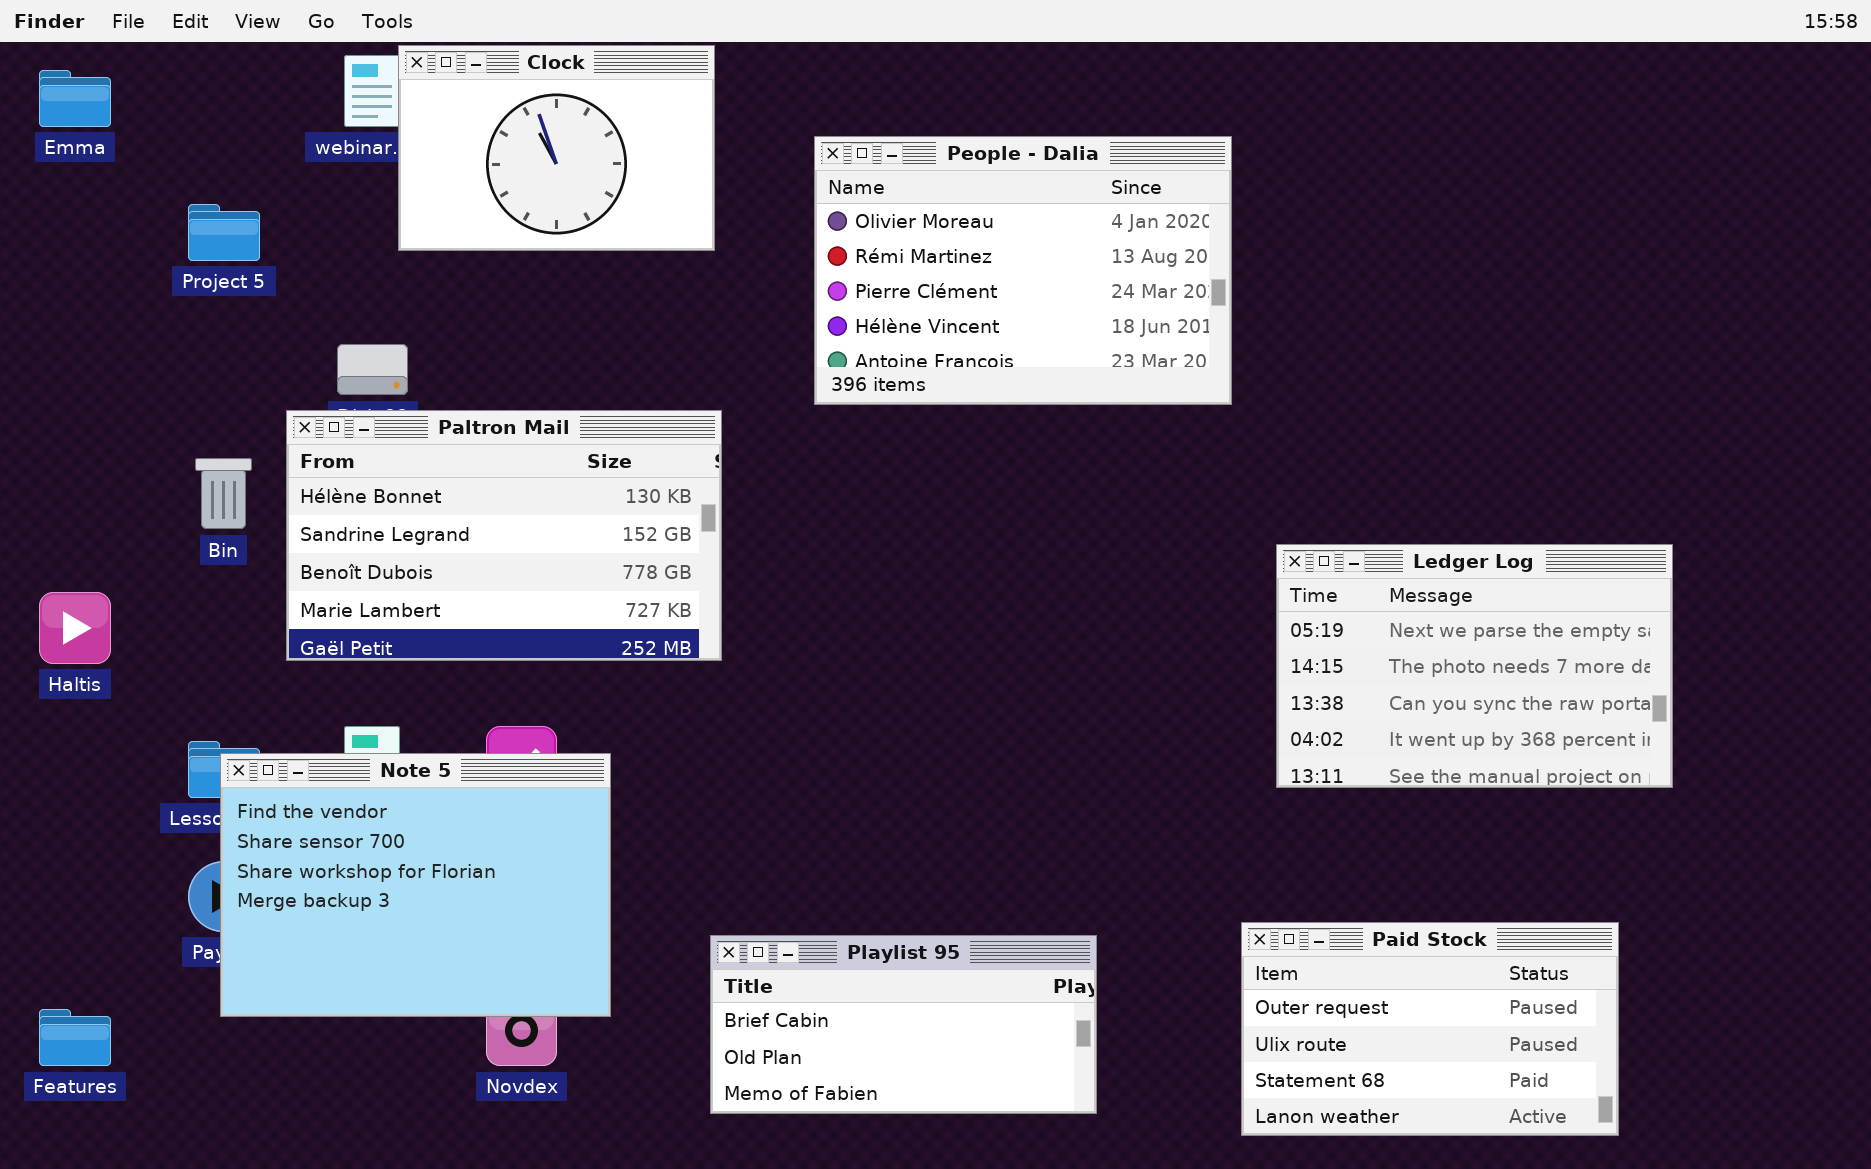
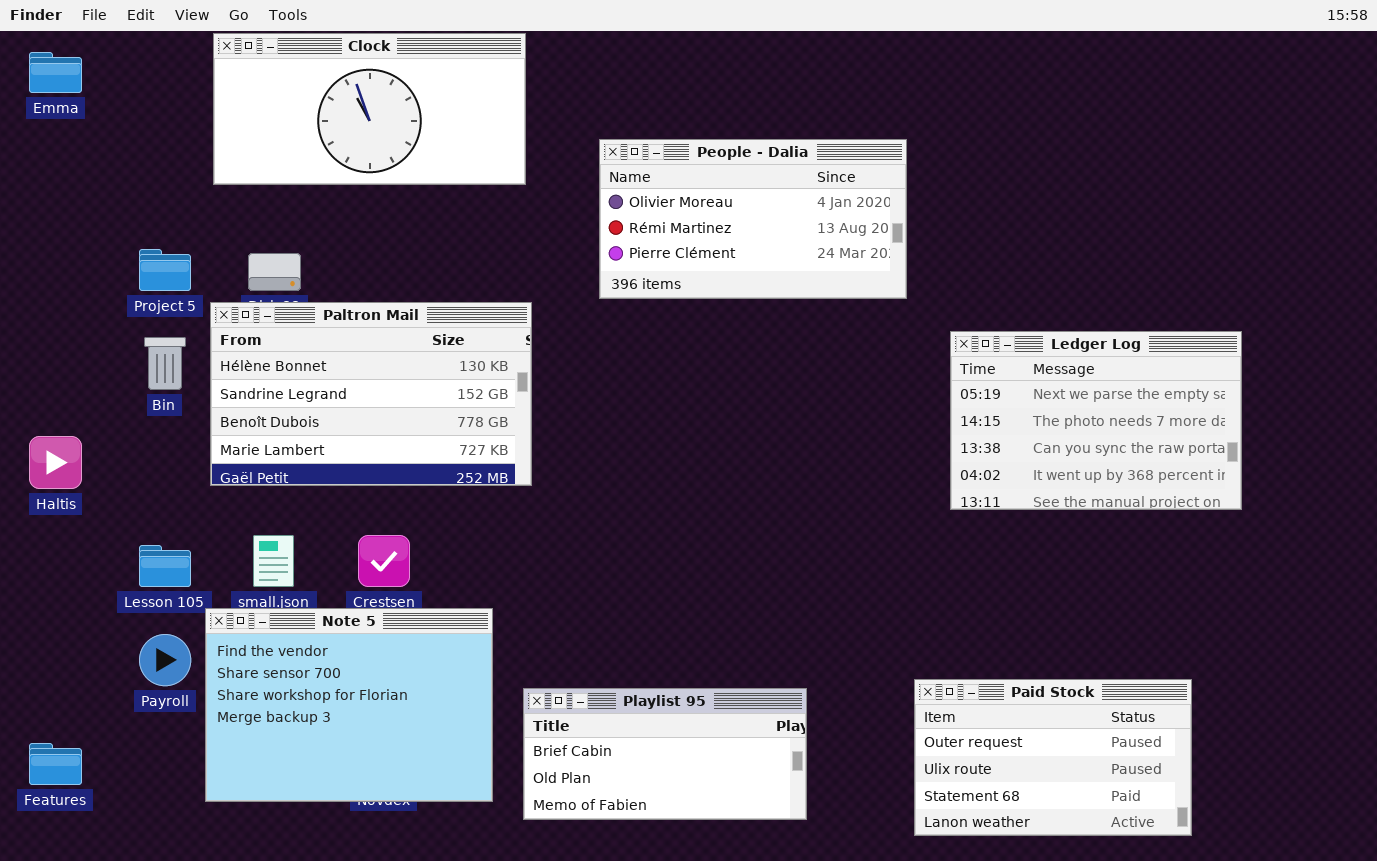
Clock: [398,45,715,251] -> [213,33,526,185], resized
People - Dalia: [814,136,1232,405] -> [599,139,907,299], resized
Project 5: [188,204,260,261] -> [139,249,191,291], moved
Ledger Log: [1276,544,1673,788] -> [950,331,1242,510], moved
Note 5: [220,753,611,1017] -> [205,608,493,802], moved

